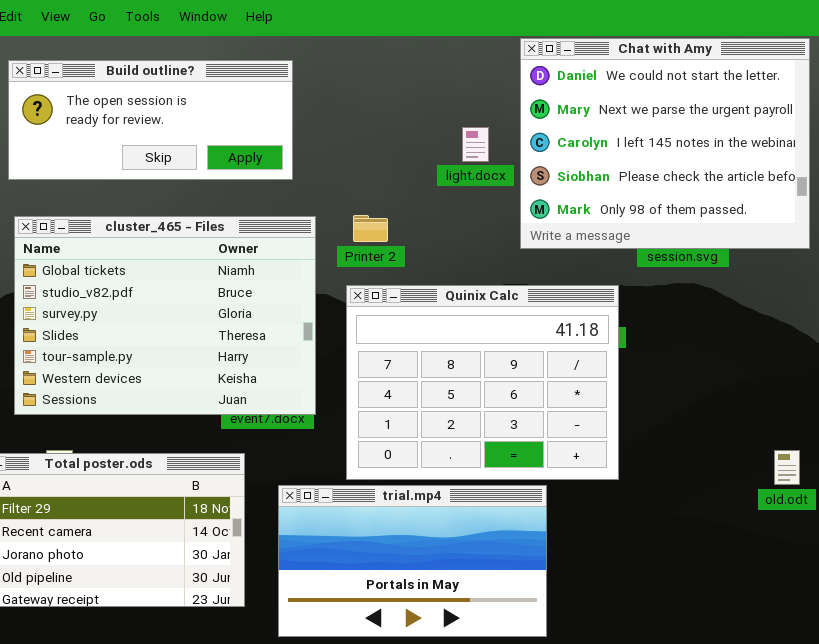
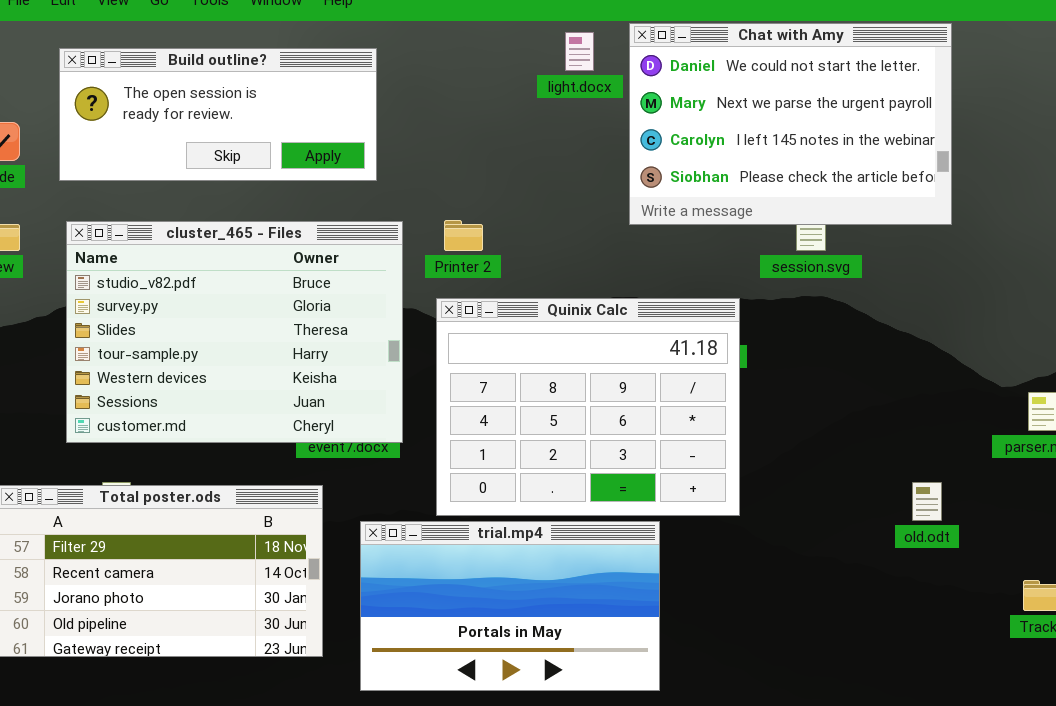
Chat with Amy: [520,38,810,249] -> [629,23,952,225], resized
light.docx: [462,127,489,162] -> [565,32,594,71], moved
cluster_465 - Files: [14,216,316,415] -> [66,221,403,443], scrolled down 1 row

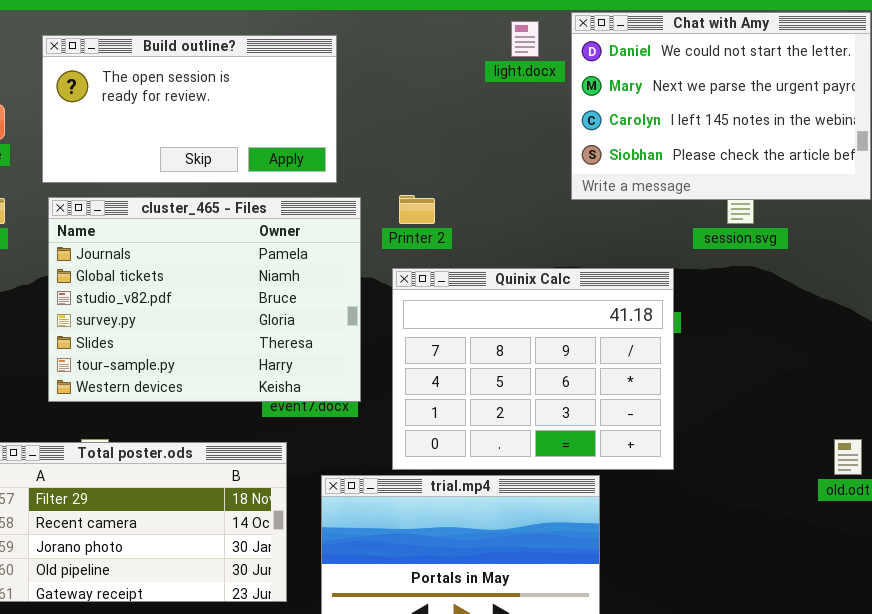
Build outline?: [59,48,377,181] -> [42,35,337,183], resized
cluster_465 - Files: [66,221,403,443] -> [48,197,361,402], scrolled up 2 rows

